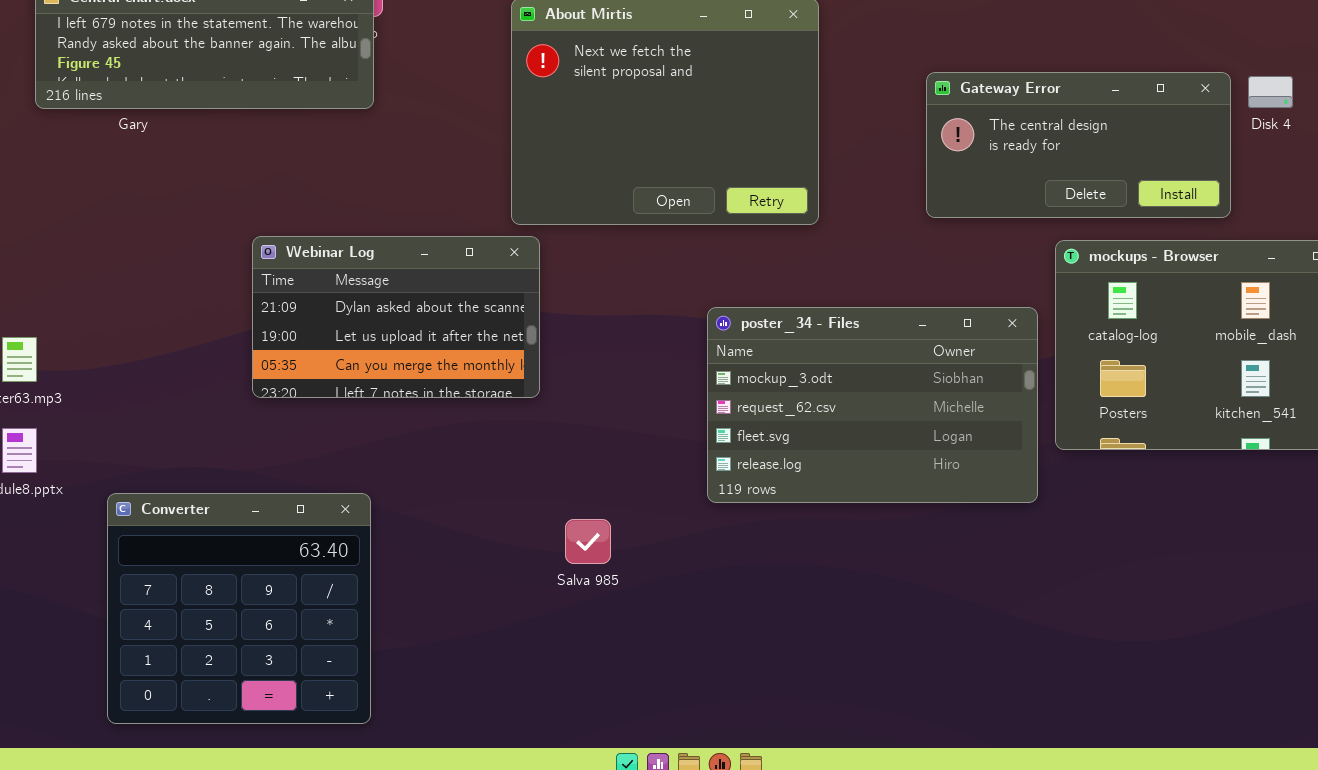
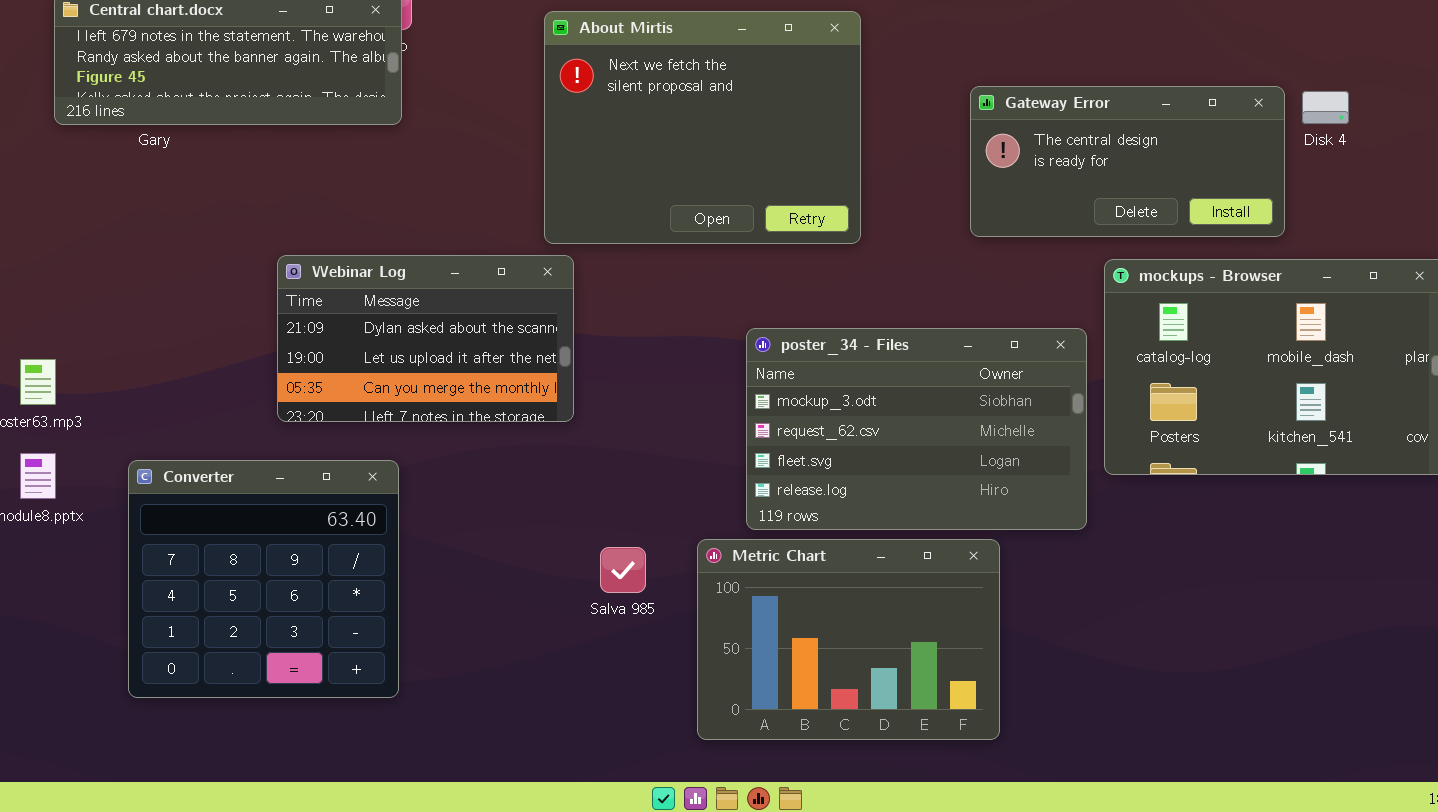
Converter: [107,493,371,724] -> [128,460,399,698], moved
Metric Chart: none -> [697,539,1000,740], opened

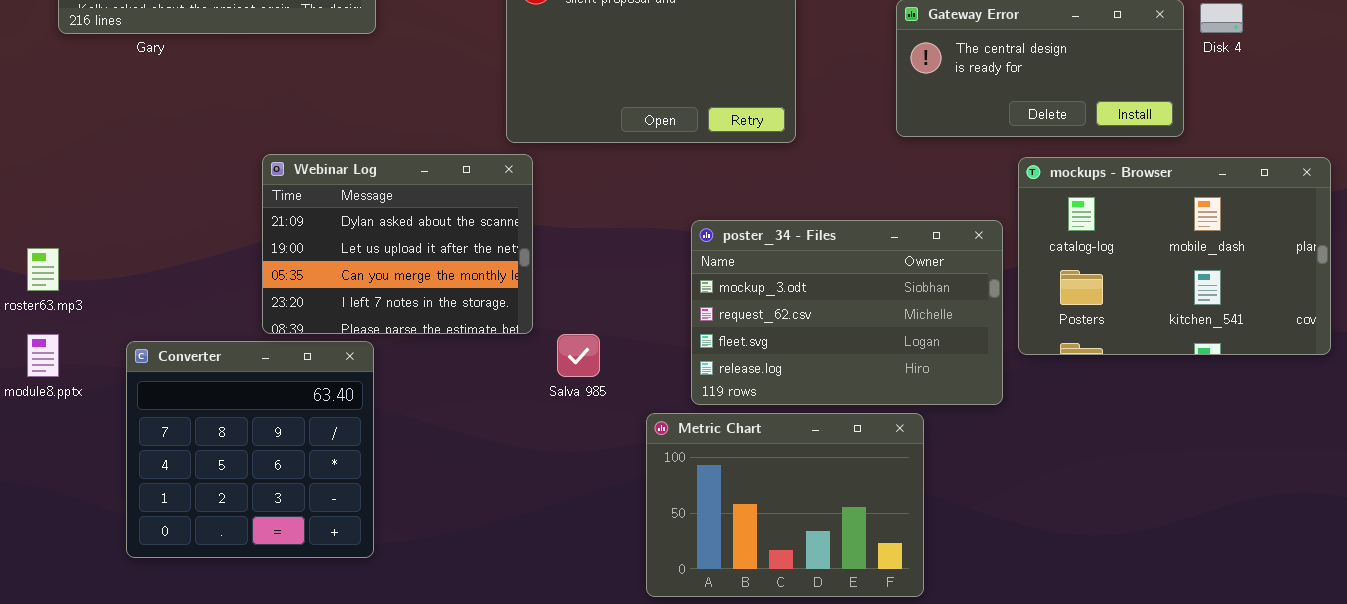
Webinar Log: [277,255,574,422] -> [262,154,533,334], resized
Salva 985: [600,547,646,593] -> [557,334,600,377], moved

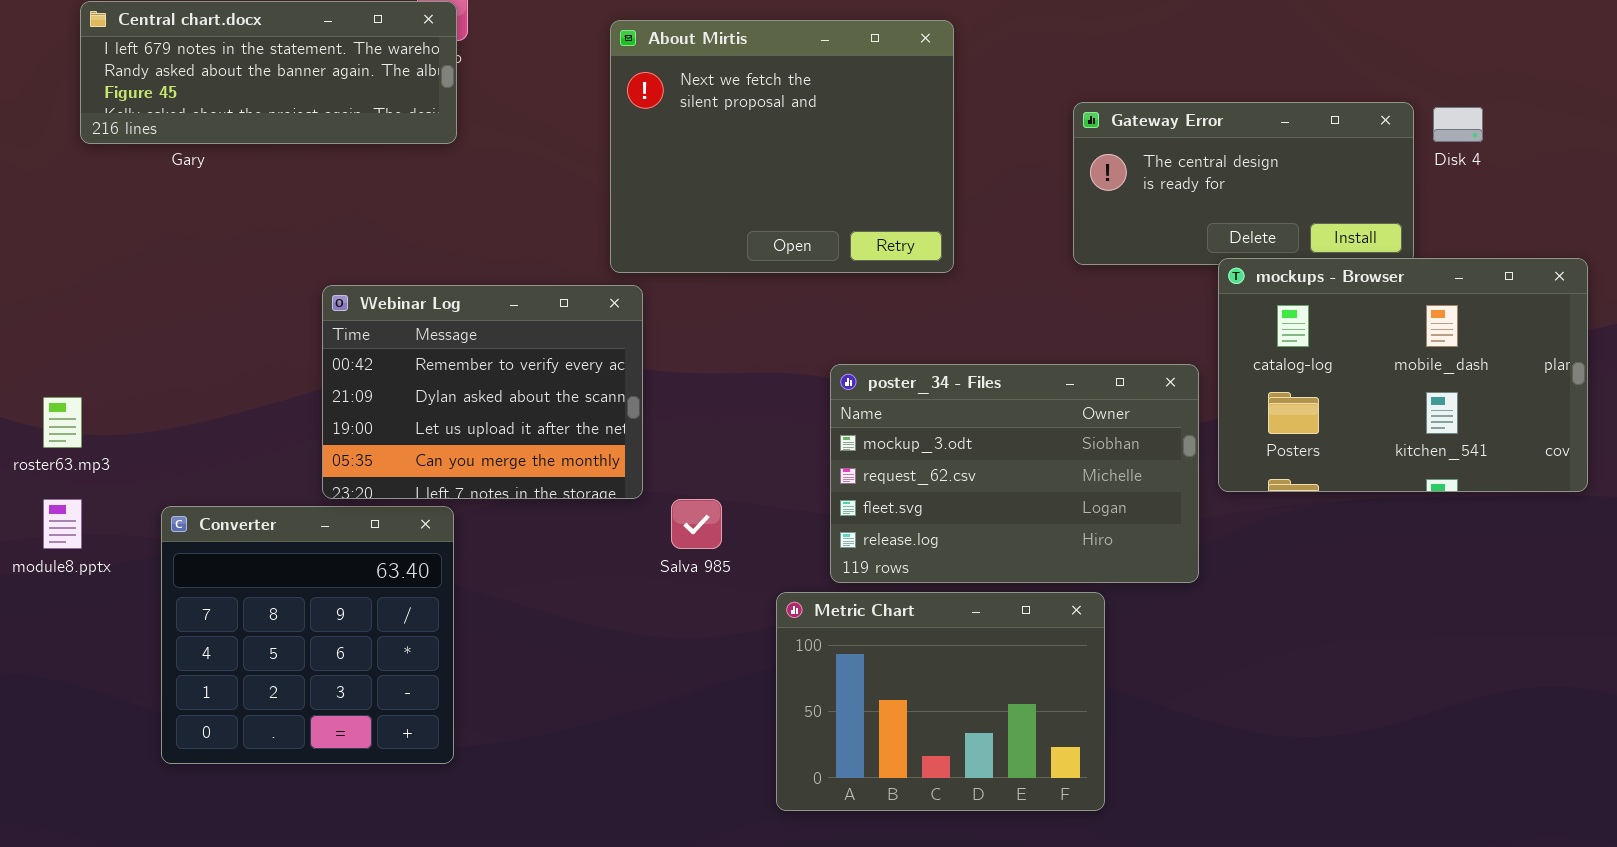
Webinar Log: [262,154,533,334] -> [322,285,643,499], scrolled up 1 row
mockups - Browser: [1018,157,1331,355] -> [1218,258,1588,492], moved

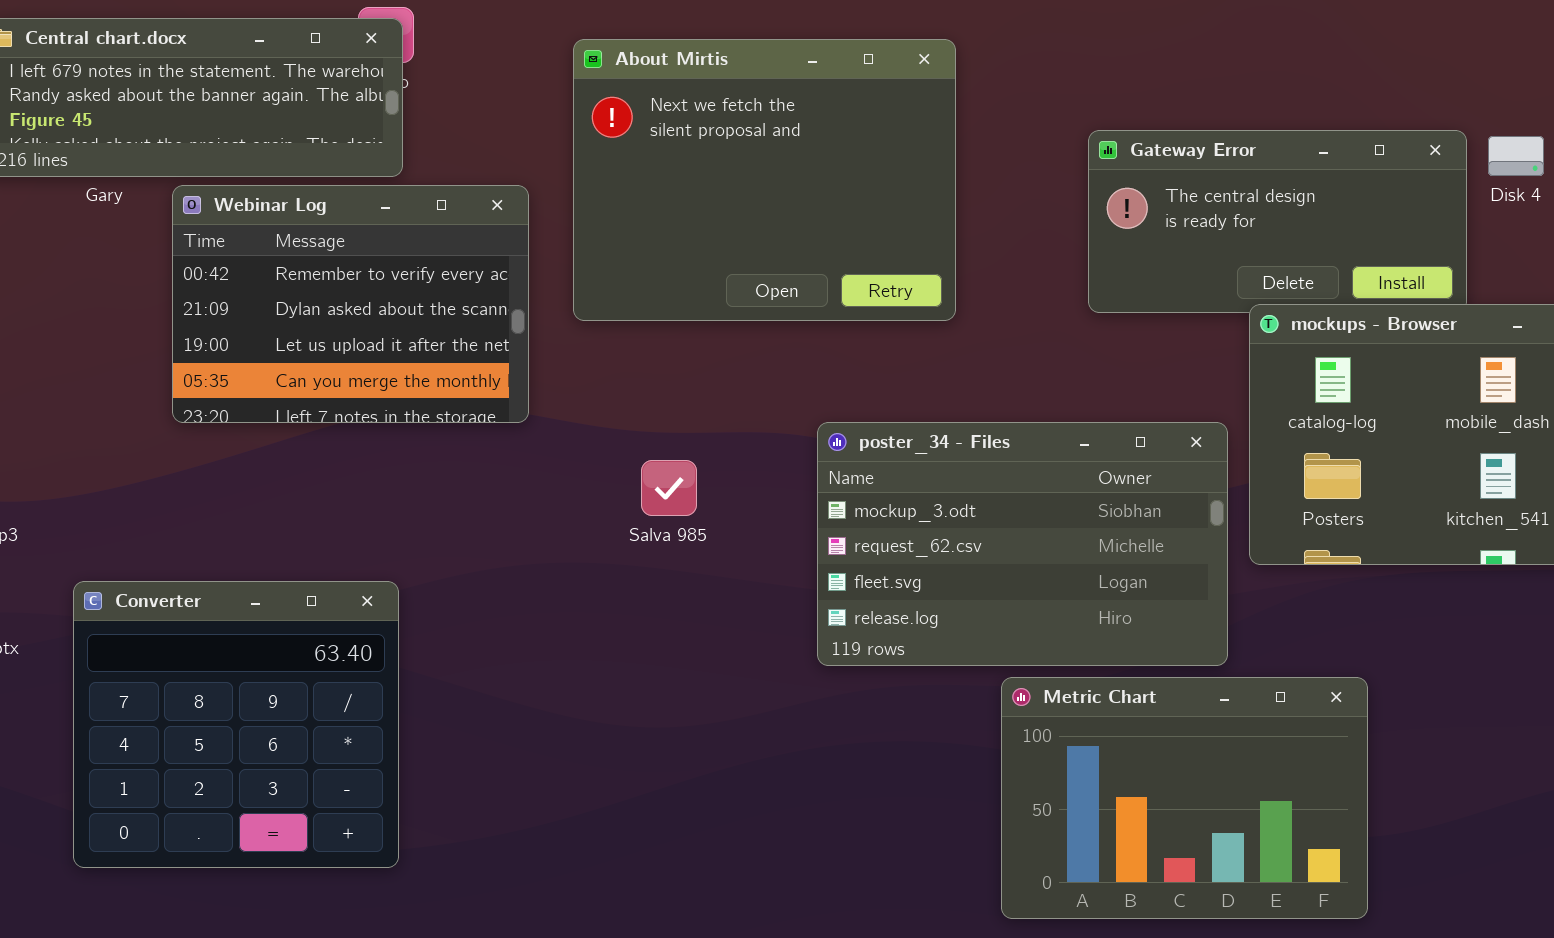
Webinar Log: [322,285,643,499] -> [172,185,529,423], moved
Salva 985: [671,499,722,549] -> [641,460,697,516], moved
Metric Chart: [776,592,1105,811] -> [1001,677,1368,919], moved

